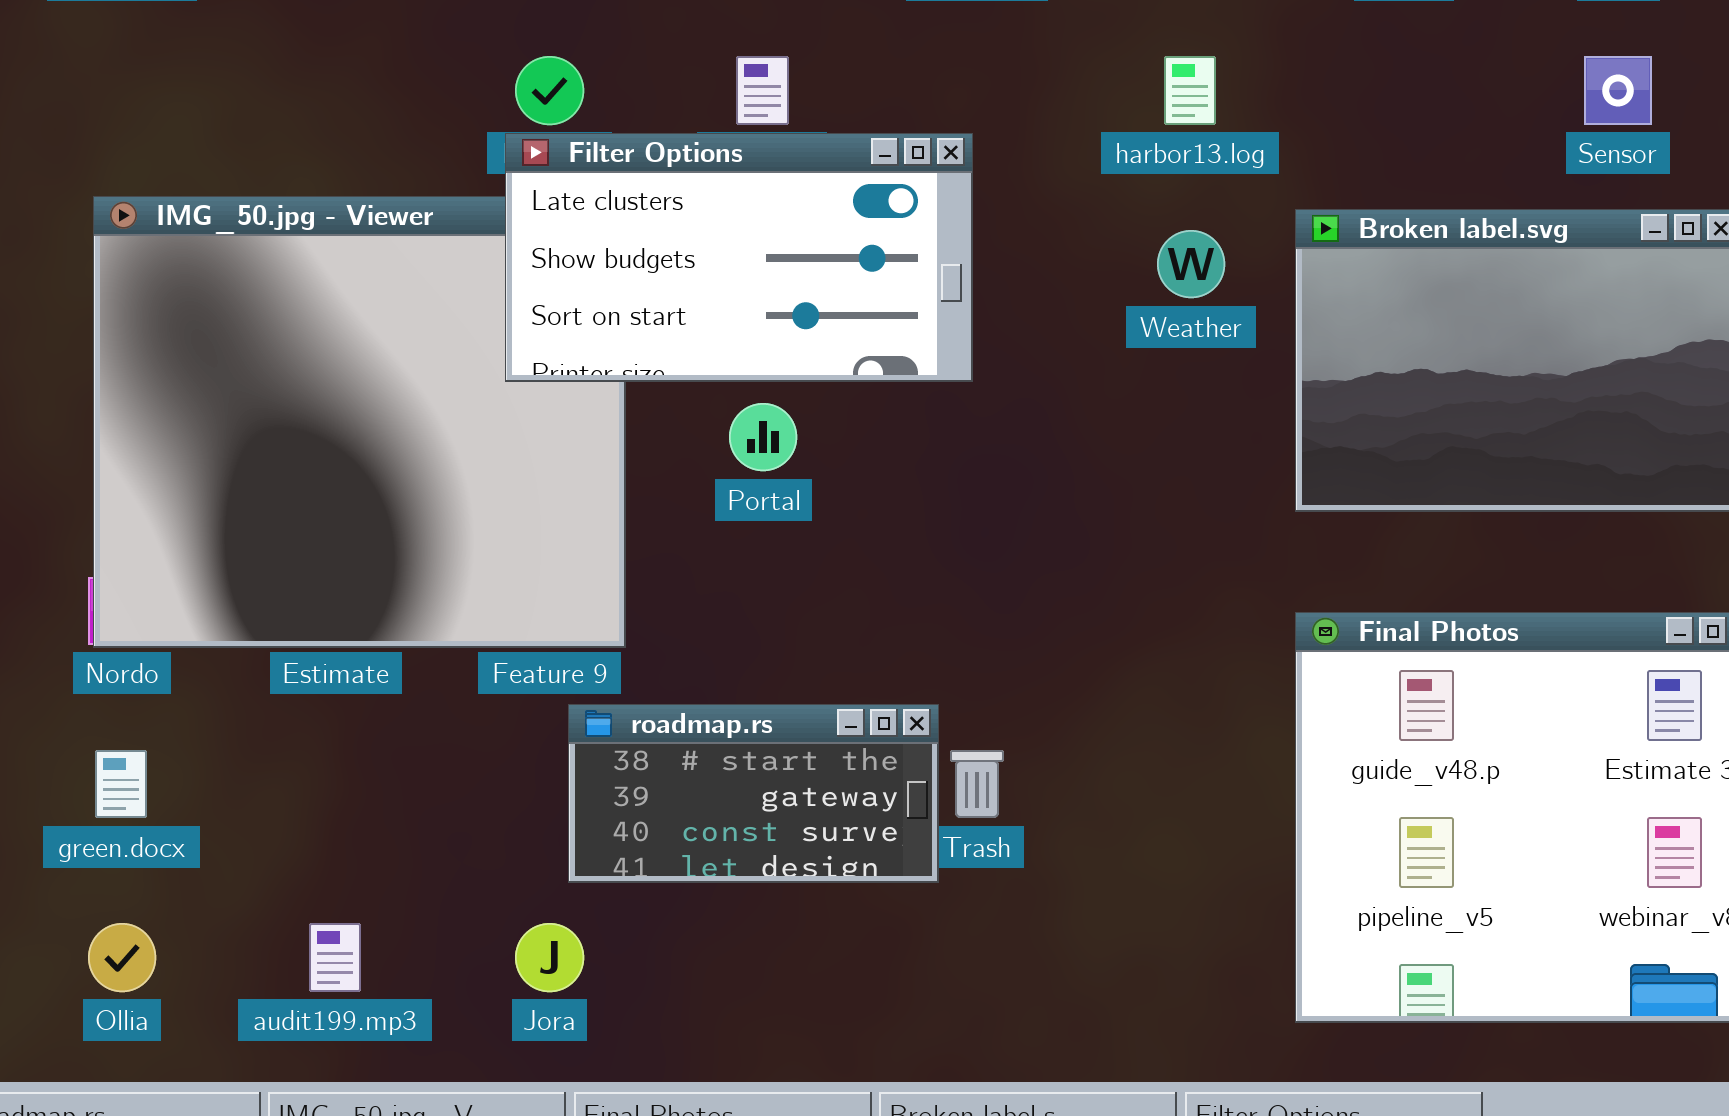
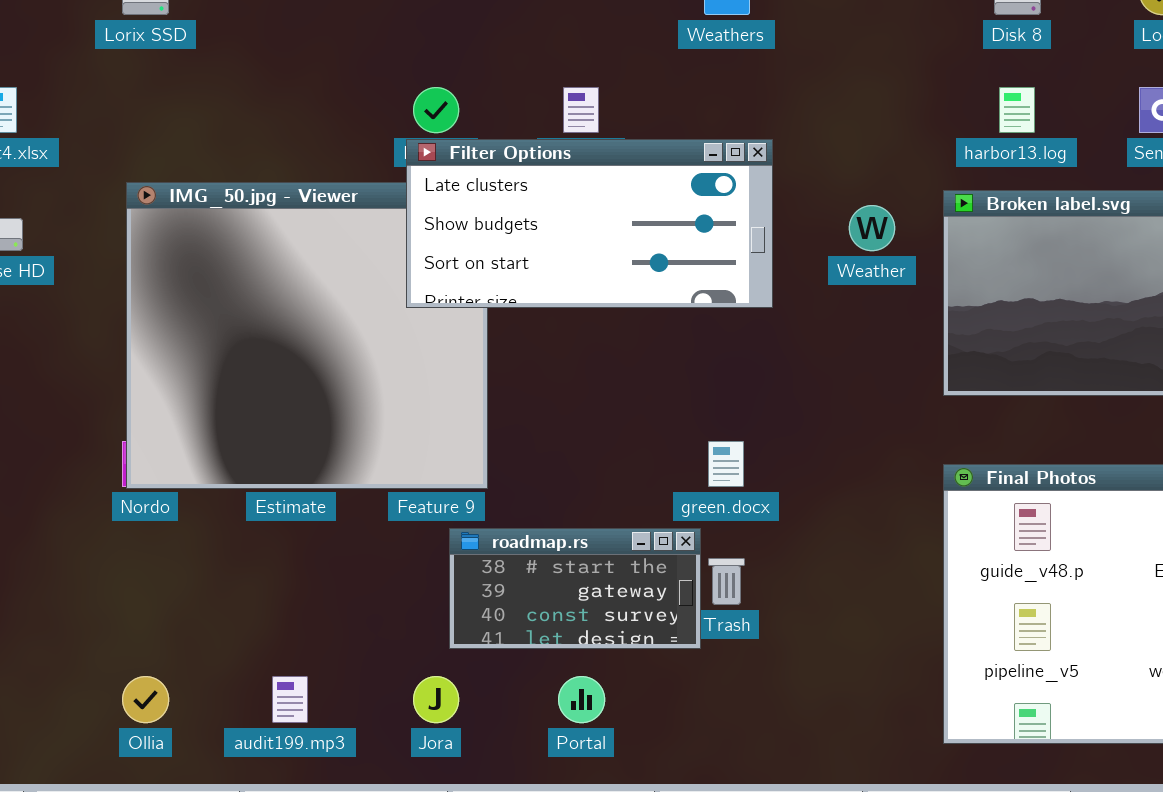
harbor13.log: [1164,56,1216,125] -> [999,87,1035,133], moved
Filter Options: [505,133,973,382] -> [406,139,773,308], resized
Portal: [729,403,797,471] -> [558,676,605,723], moved
green.docx: [95,750,147,818] -> [708,441,744,487], moved

